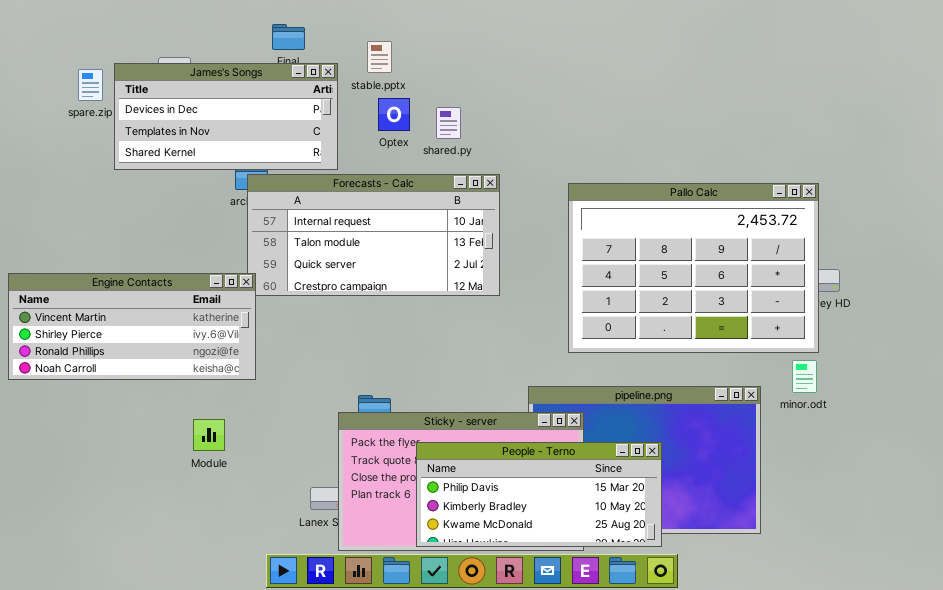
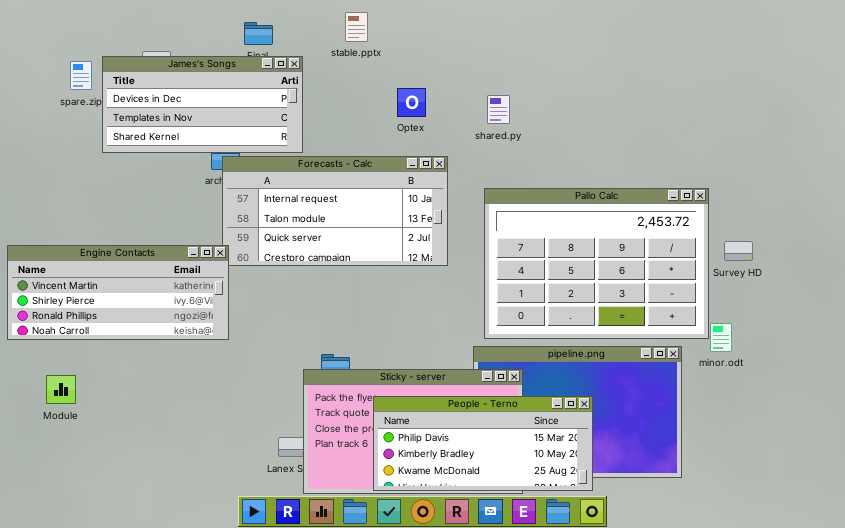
stable.pptx: [367,41,392,73] -> [345,12,368,42], moved
Optex: [378,98,410,131] -> [397,88,426,117], moved
shared.py: [436,107,461,139] -> [487,95,510,124], moved
Pallo Calc: [568,183,819,353] -> [484,188,709,339], moved
Module: [193,419,225,451] -> [46,375,76,404], moved

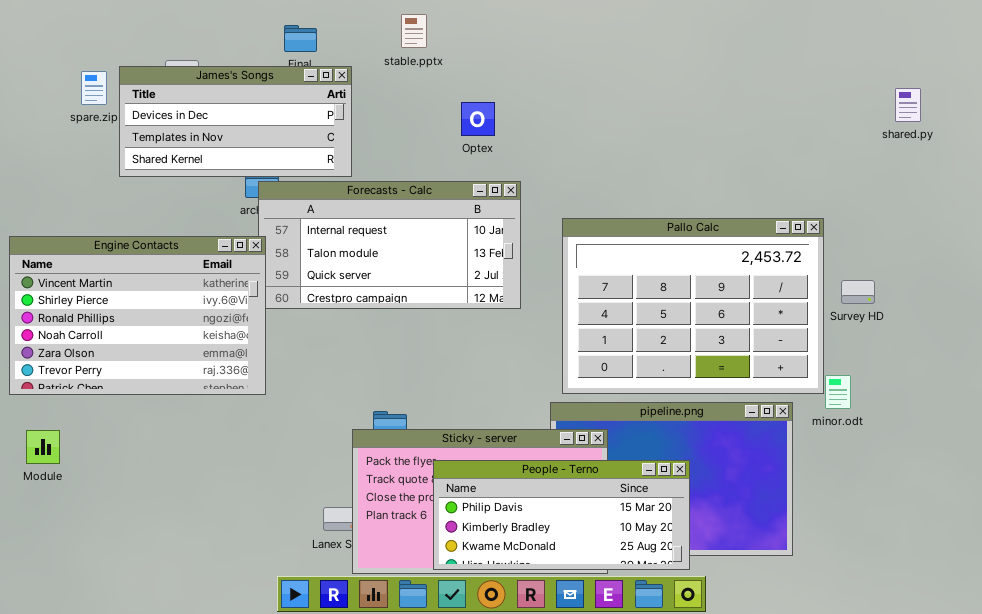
shared.py: [487,95,510,124] -> [895,88,921,122], moved
Engine Contacts: [7,245,229,340] -> [9,236,266,395], resized
Module: [46,375,76,404] -> [26,430,60,464], moved

